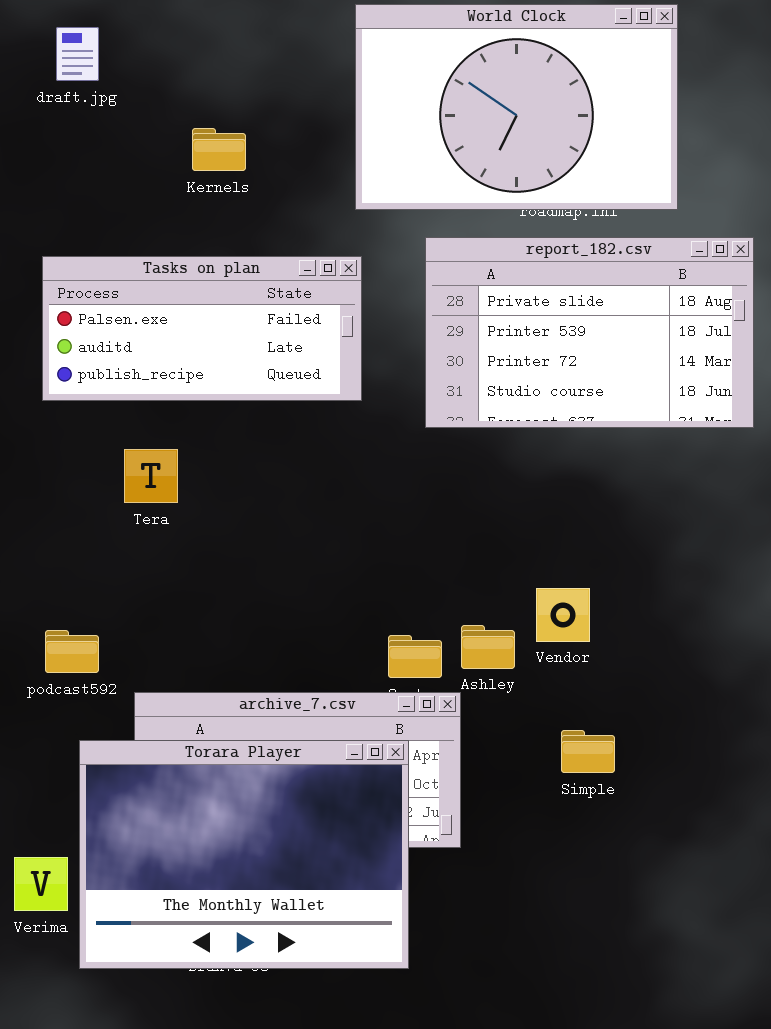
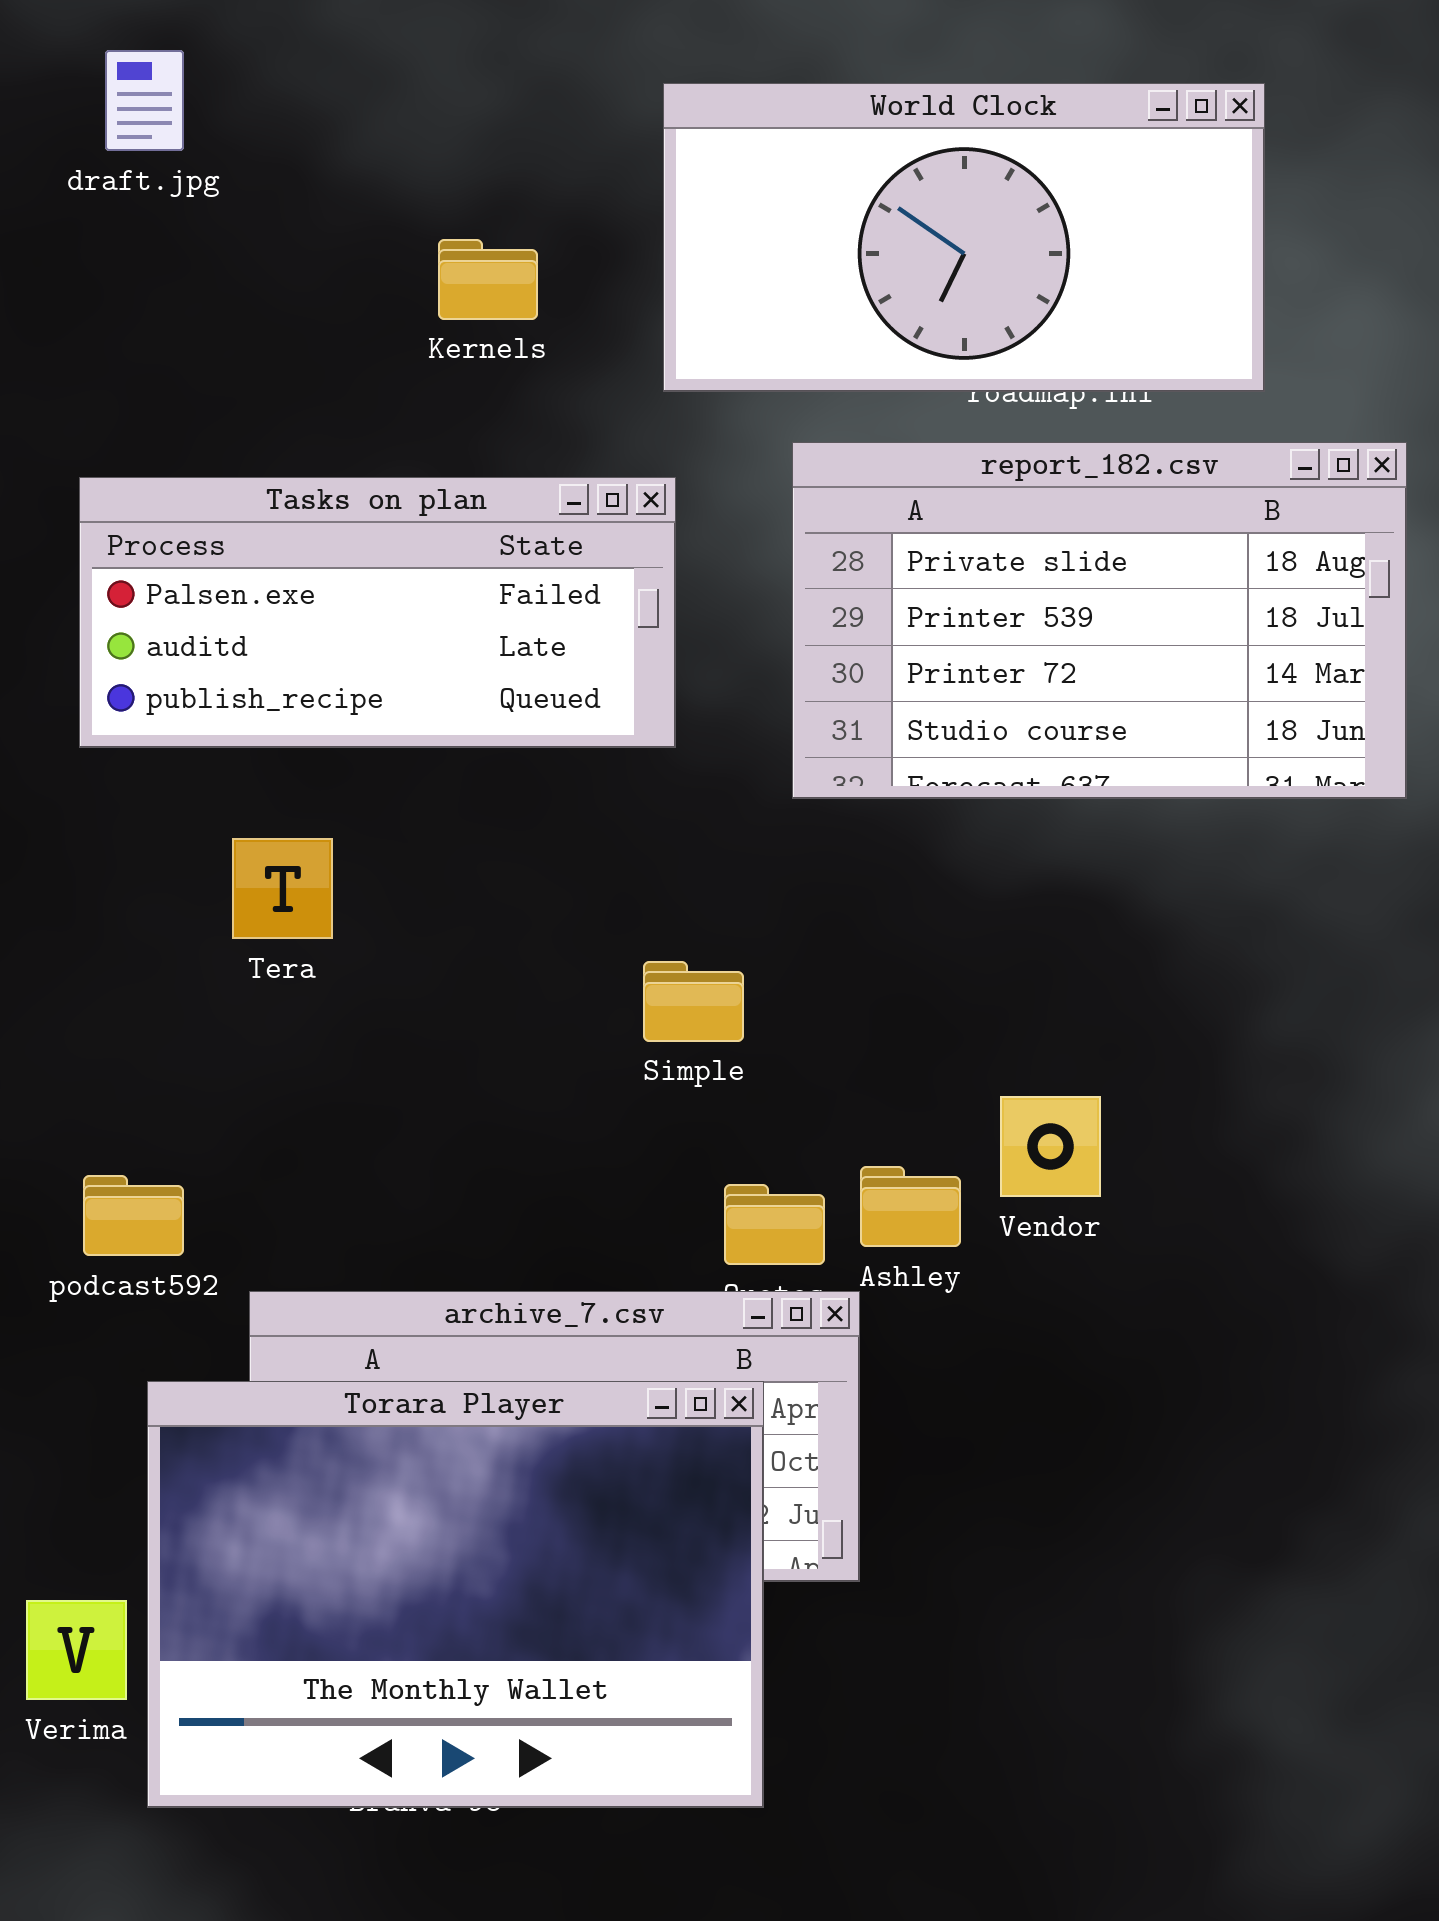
World Clock: [355,4,678,210] -> [663,83,1265,392], resized
Kernels: [192,128,246,171] -> [438,239,538,320], moved
Simple: [561,730,615,773] -> [643,961,744,1042], moved

